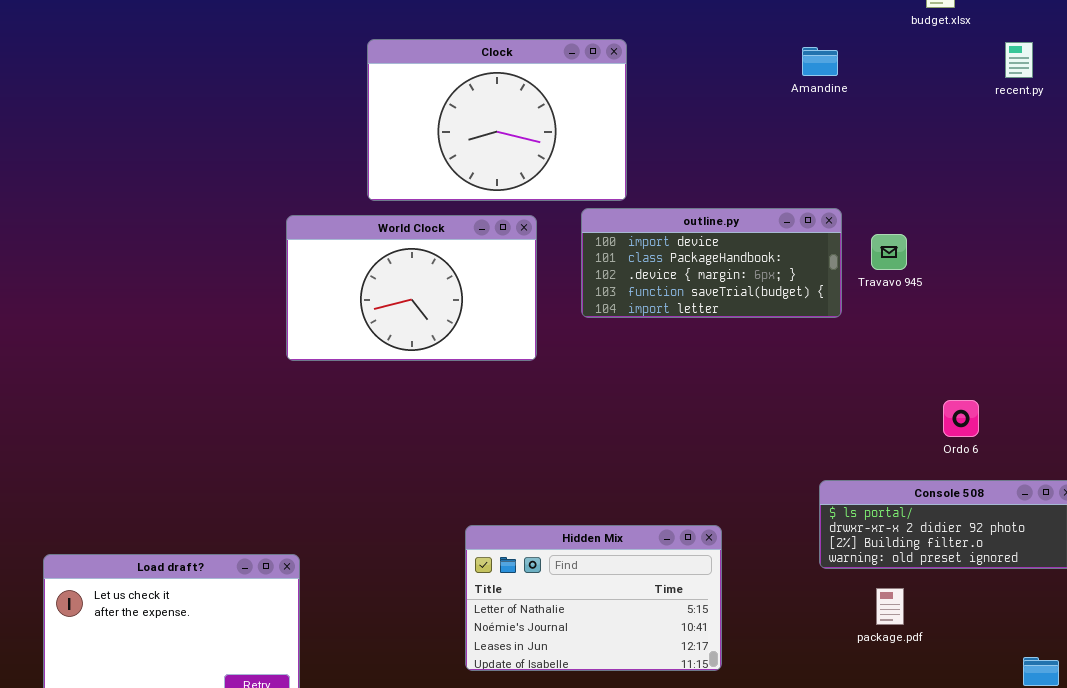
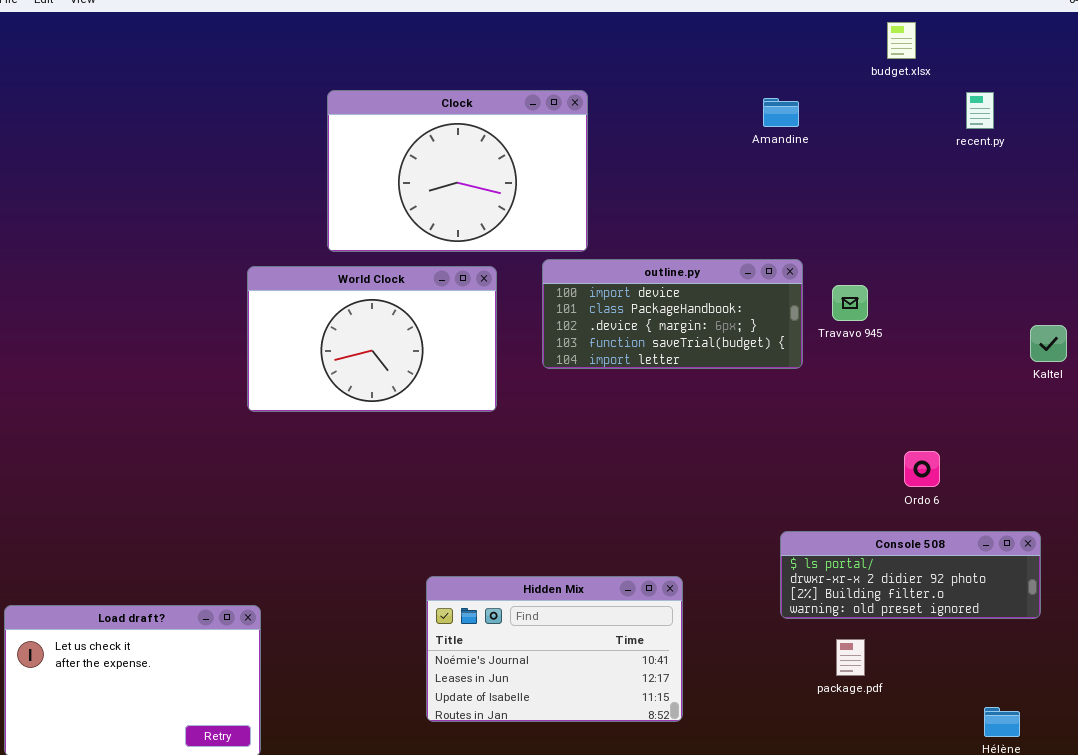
Hidden Mix: [465,525,722,671] -> [426,576,683,722], scrolled down 1 row

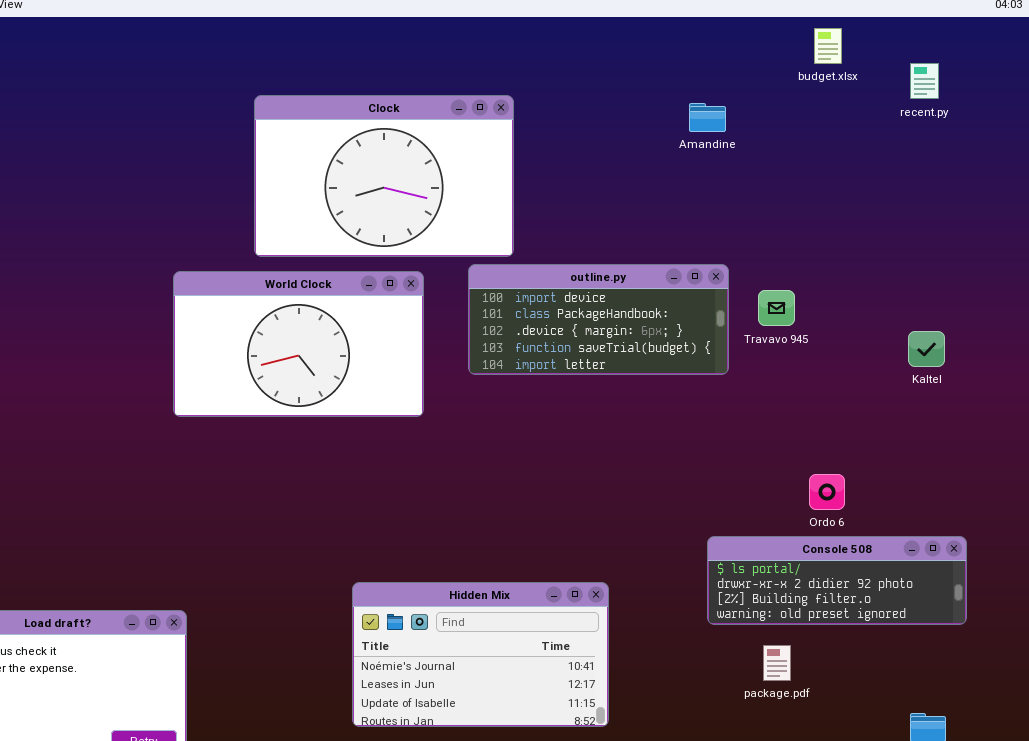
recent.py: [966,92,994,129] -> [910,63,939,99], moved
Kaltel: [1030,325,1067,362] -> [908,331,945,367], moved
Ordo 6: [904,451,940,487] -> [809,474,845,510], moved

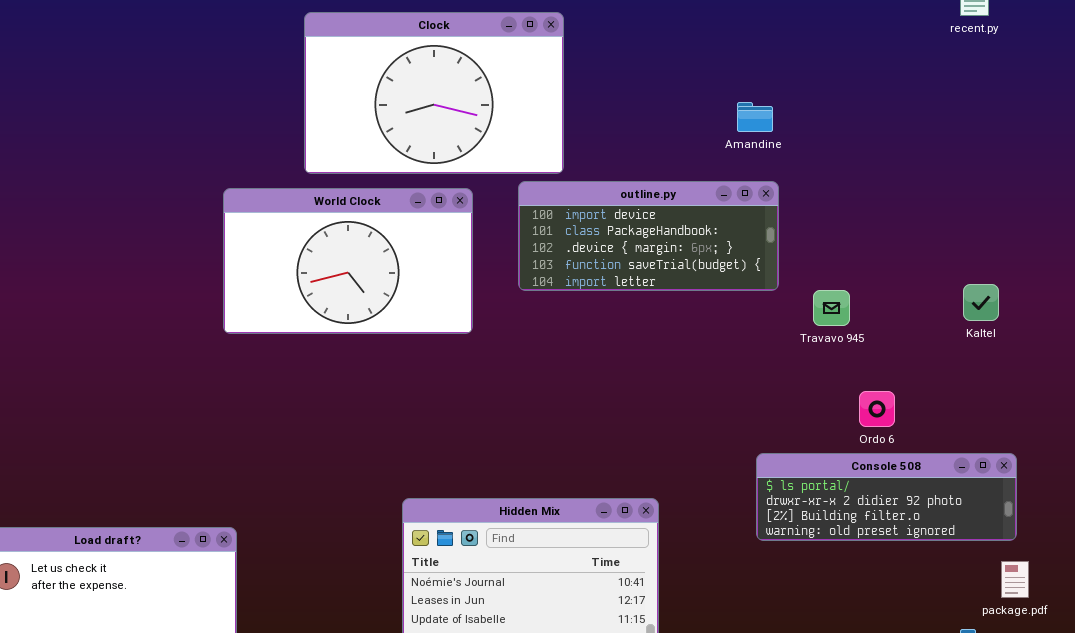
Amandine: [689,103,726,132] -> [737,102,773,132], moved
Travavo 945: [758,290,795,326] -> [813,290,850,326], moved
Kaltel: [908,331,945,367] -> [963,284,999,321], moved
package.pdf: [763,645,791,681] -> [1001,561,1029,598], moved

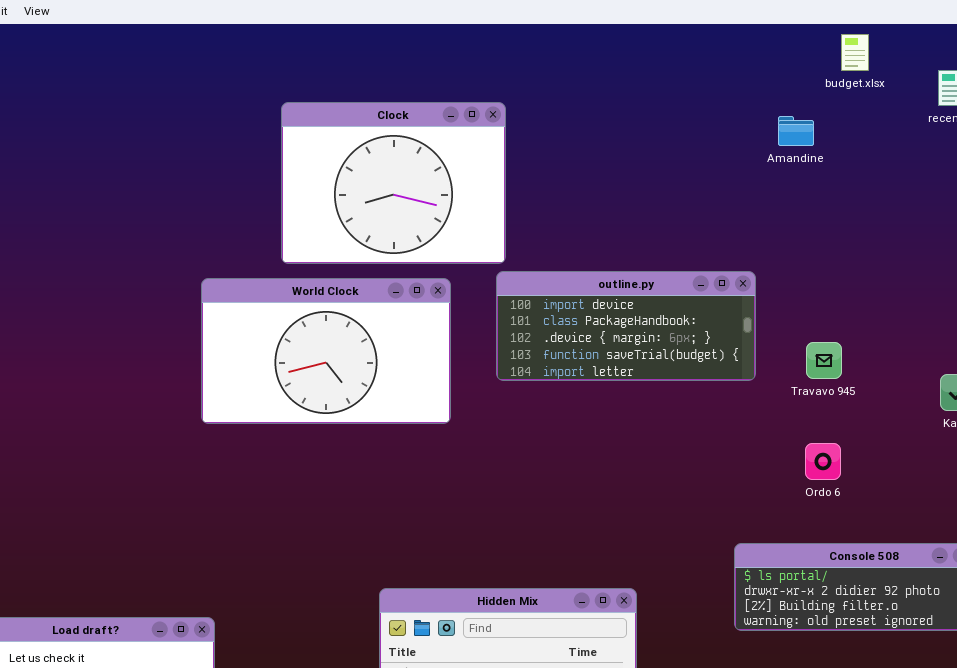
Clock: [304,12,564,174] -> [281,102,506,264], resized
Amandine: [737,102,773,132] -> [778,116,814,146], moved
Travavo 945: [813,290,850,326] -> [806,342,842,379], moved
Ordo 6: [859,391,895,427] -> [805,443,841,480], moved

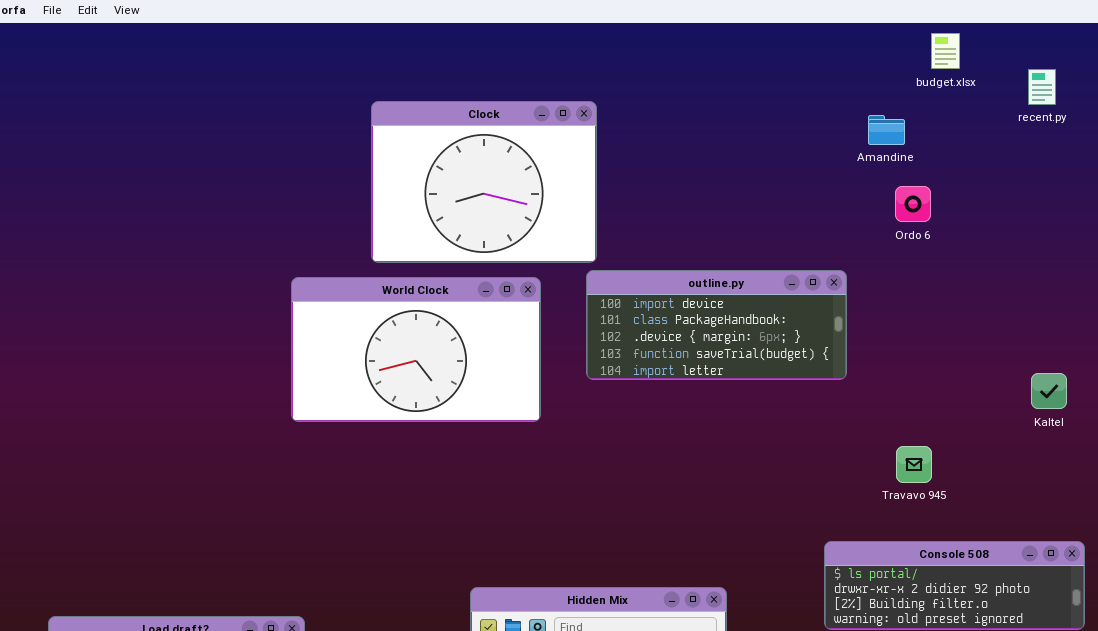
Travavo 945: [806,342,842,379] -> [896,446,932,483], moved
Ordo 6: [805,443,841,480] -> [895,186,931,222], moved

